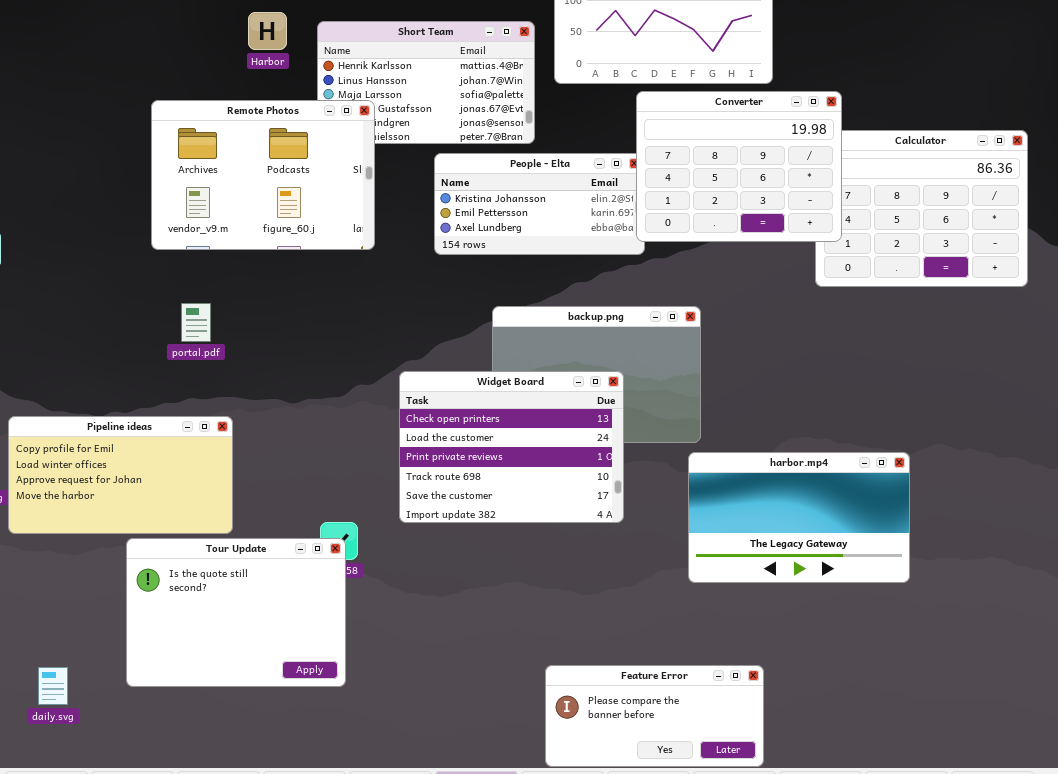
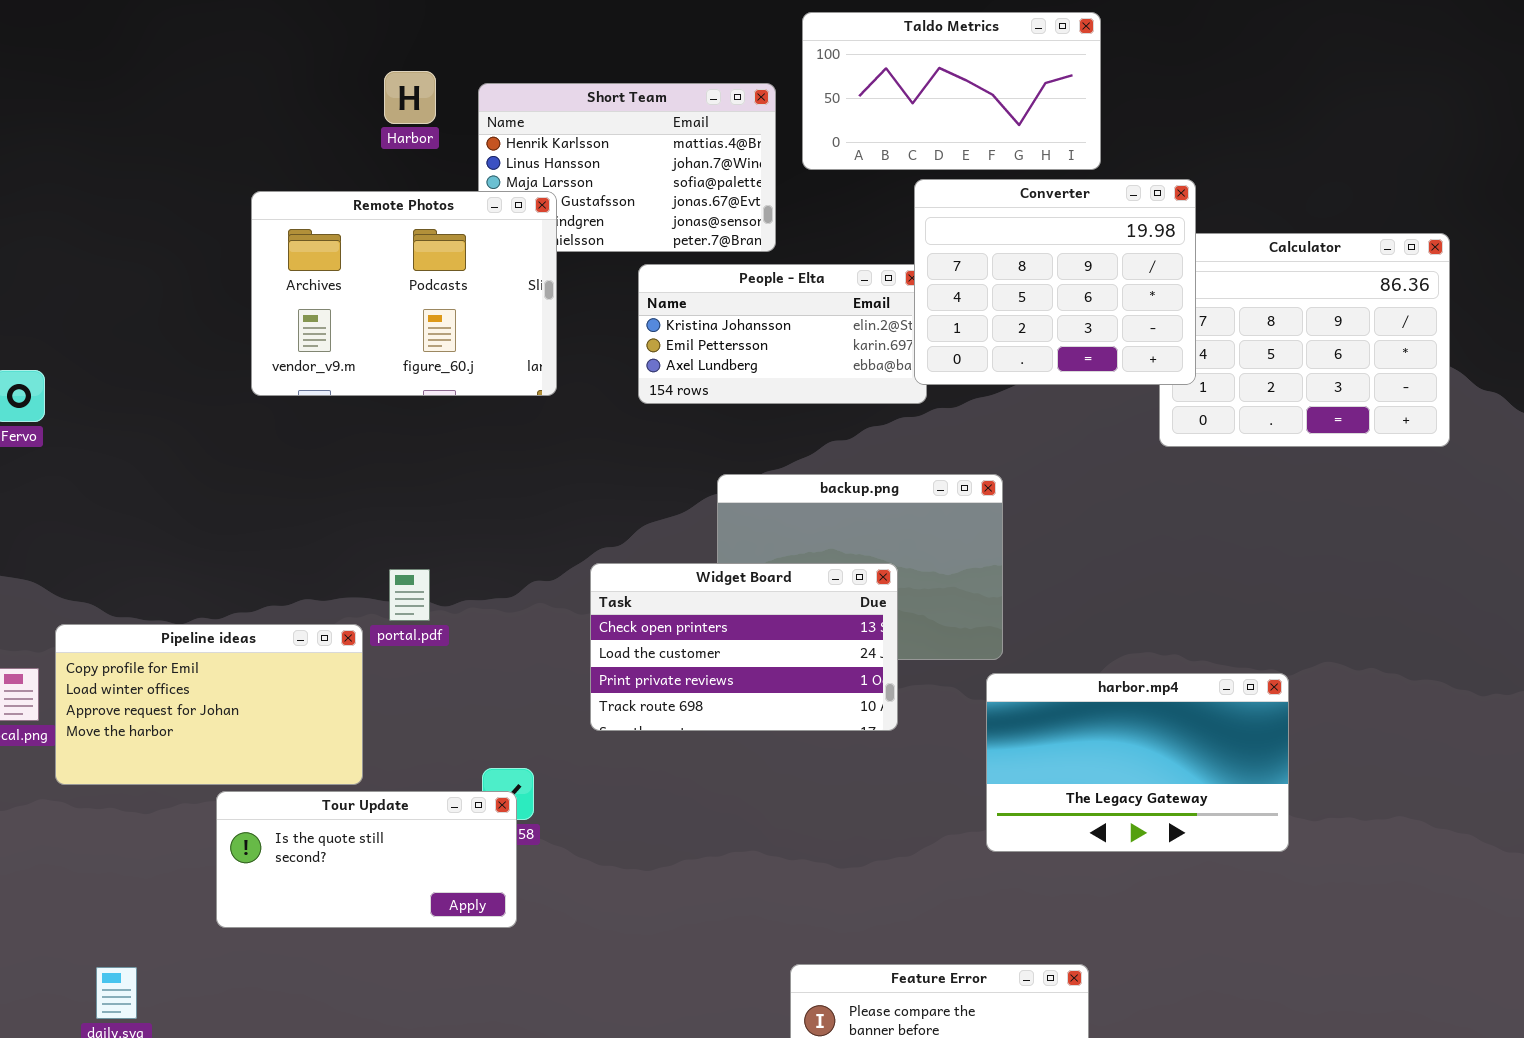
portal.pdf: [181,303,211,342] -> [389,569,430,621], moved
Widget Board: [399,371,624,523] -> [590,563,898,731], resized
Tour Update: [126,538,346,687] -> [216,791,517,928], resized

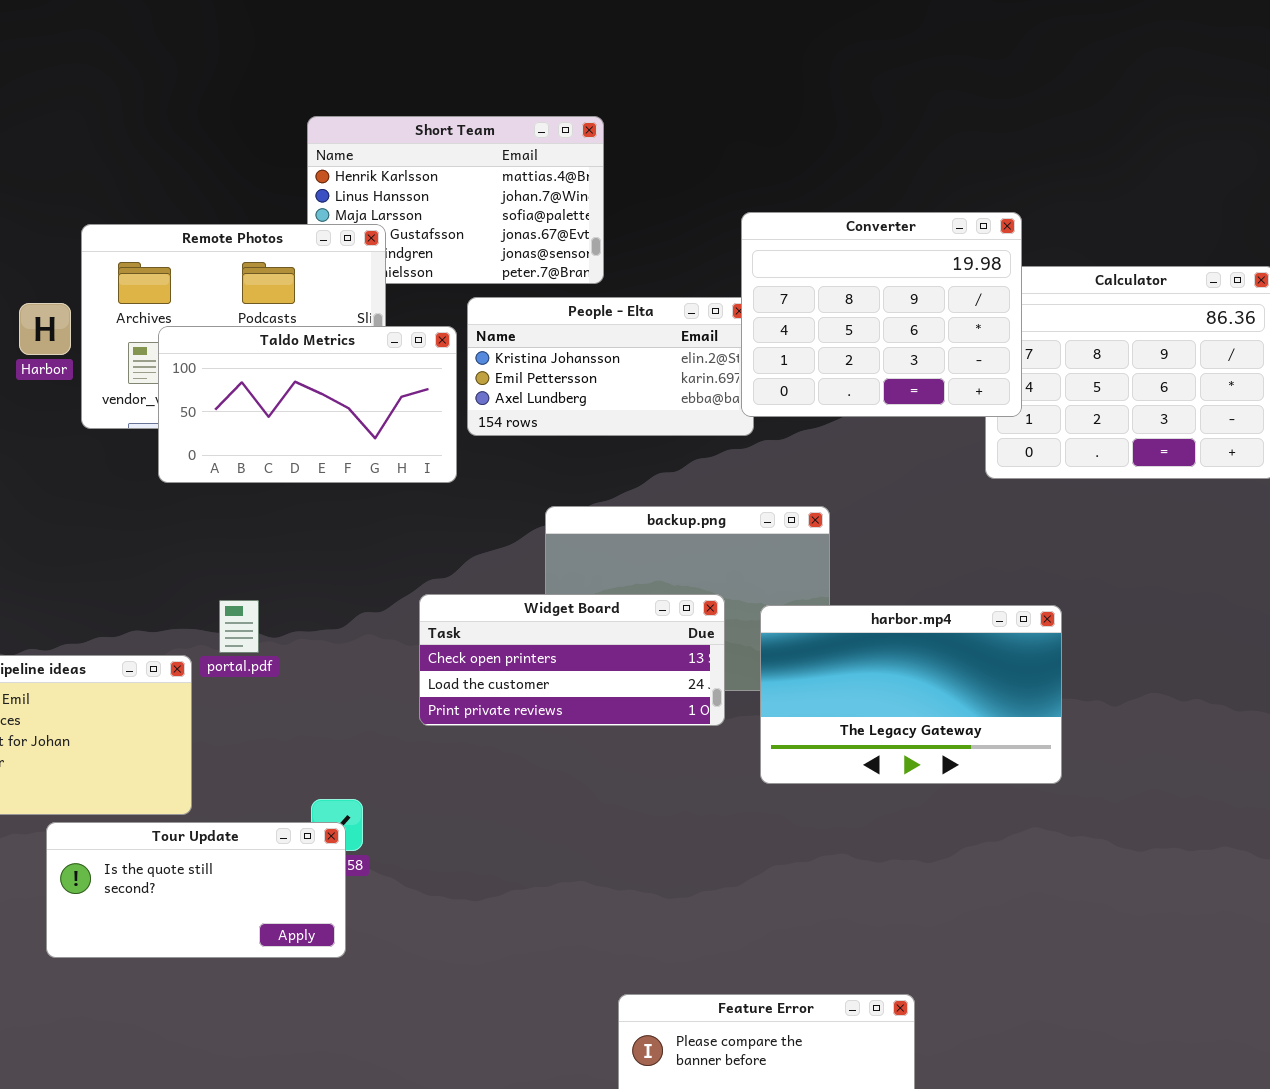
Taldo Metrics: [802,12,1101,170] -> [158,326,457,483], moved
Harbor: [384,71,436,124] -> [19,303,71,355], moved
Widget Board: [590,563,898,731] -> [419,594,725,726], resized
harbor.mp4: [986,673,1289,852] -> [760,605,1062,784], moved

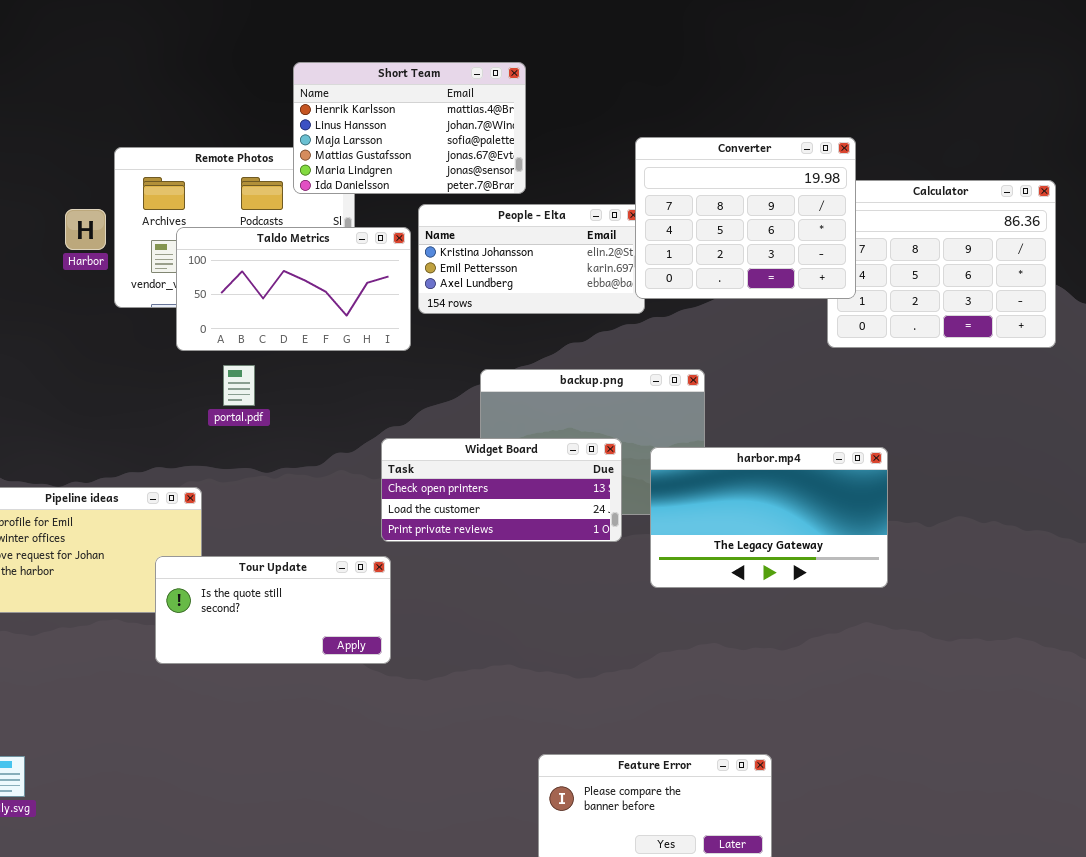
Short Team: [307,116,604,284] -> [293,62,526,194], raised
portal.pdf: [219,600,259,653] -> [223,365,255,406], moved
Tour Update: [46,822,346,958] -> [155,556,391,664], moved

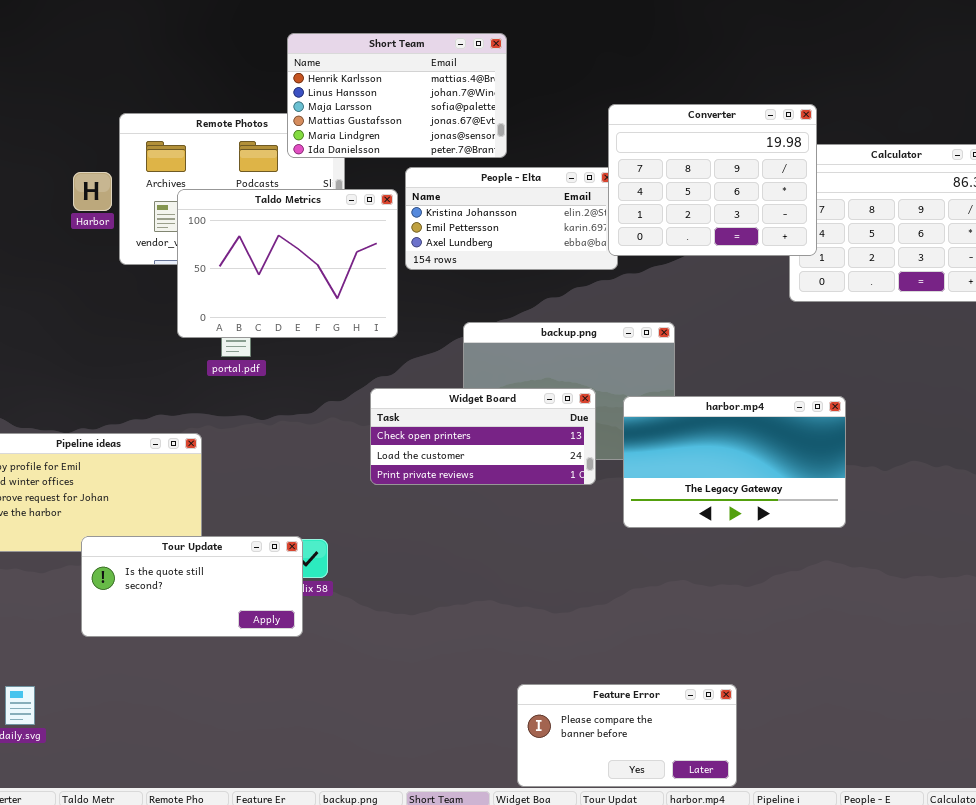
Taldo Metrics: [176,227,411,351] -> [177,189,398,338], resized
Tour Update: [155,556,391,664] -> [81,536,303,637], moved

